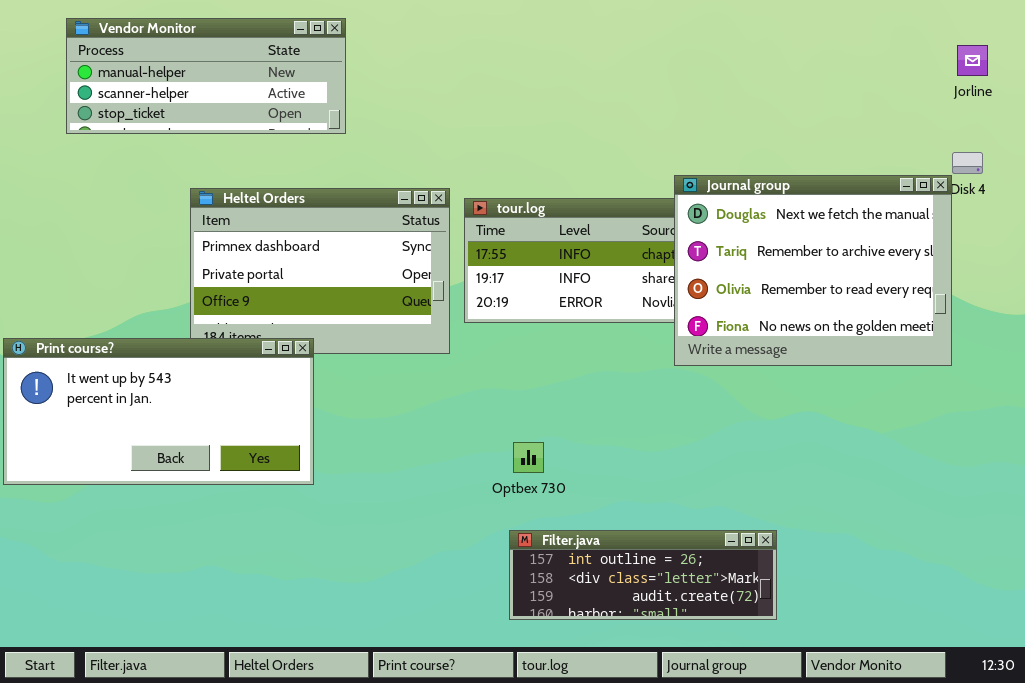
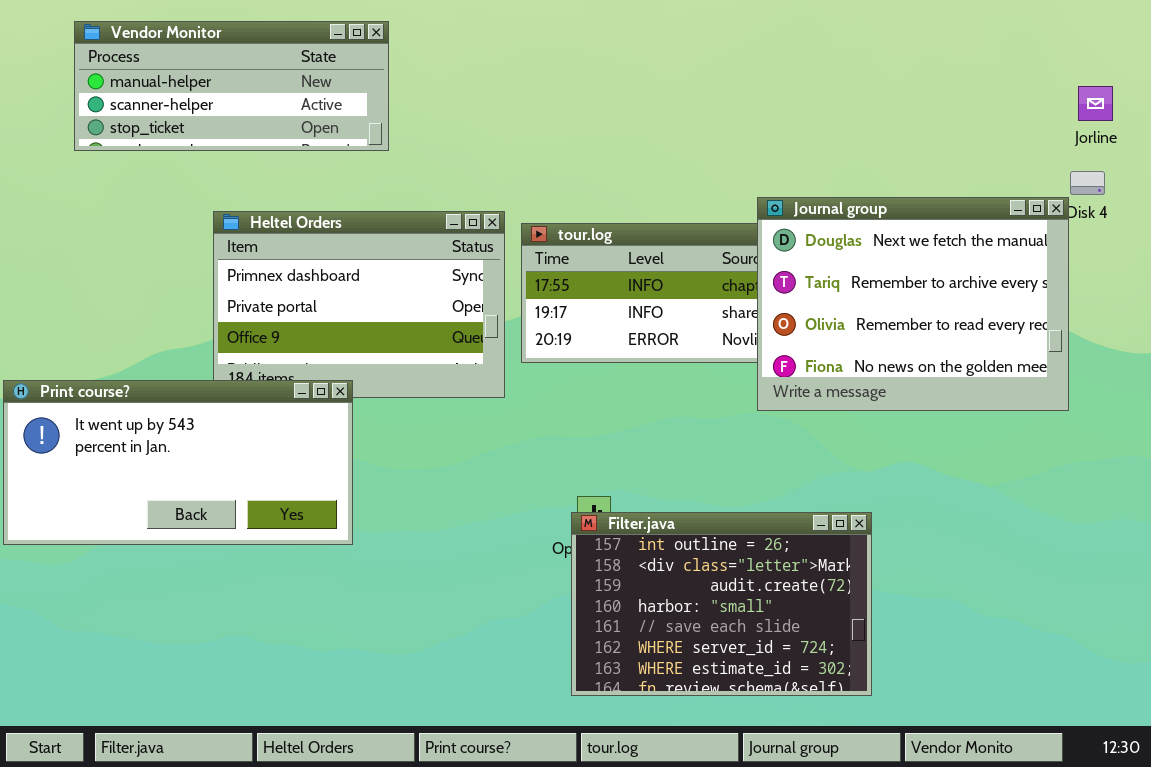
Jorline: [957,45,988,76] -> [1078,86,1113,121], moved
Filter.java: [509,530,777,620] -> [571,512,872,696], resized

